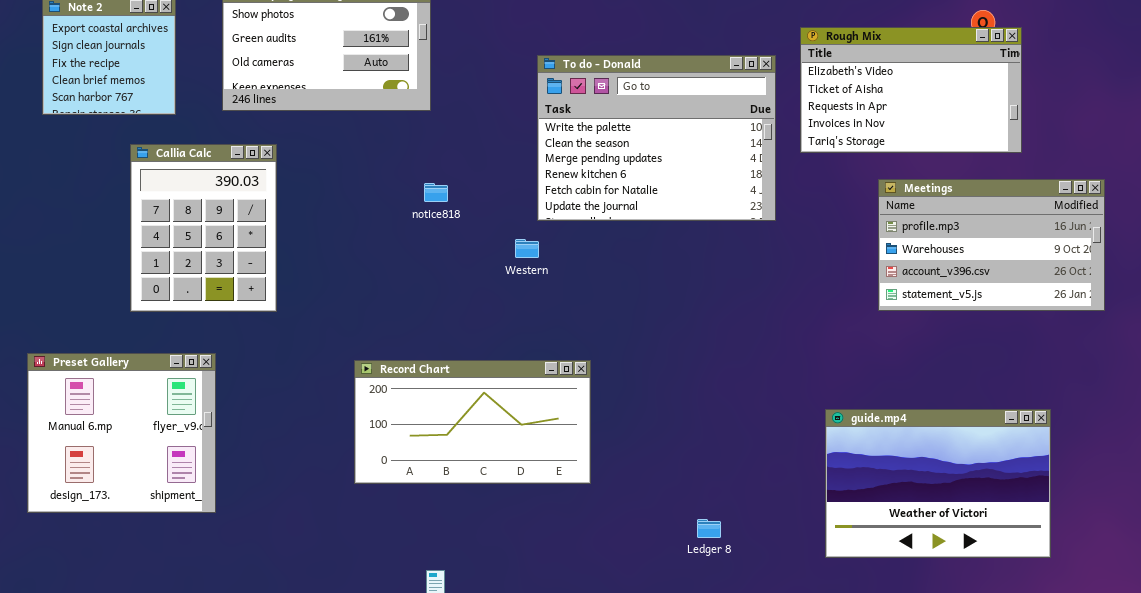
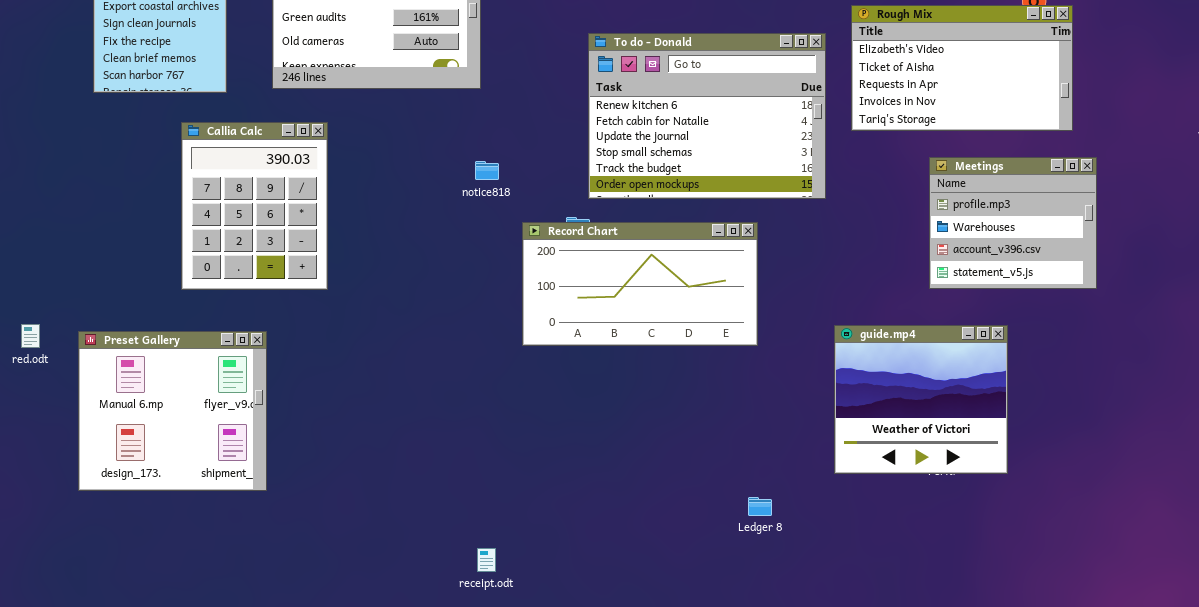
To do - Donald: [537,55,776,221] -> [588,33,826,199], scrolled down 3 rows
Meetings: [878,179,1105,311] -> [929,157,1097,289], resized
Record Chart: [354,360,591,484] -> [522,222,758,346], moved
guide.mp4: [825,409,1051,558] -> [834,325,1008,474], moved, resized

